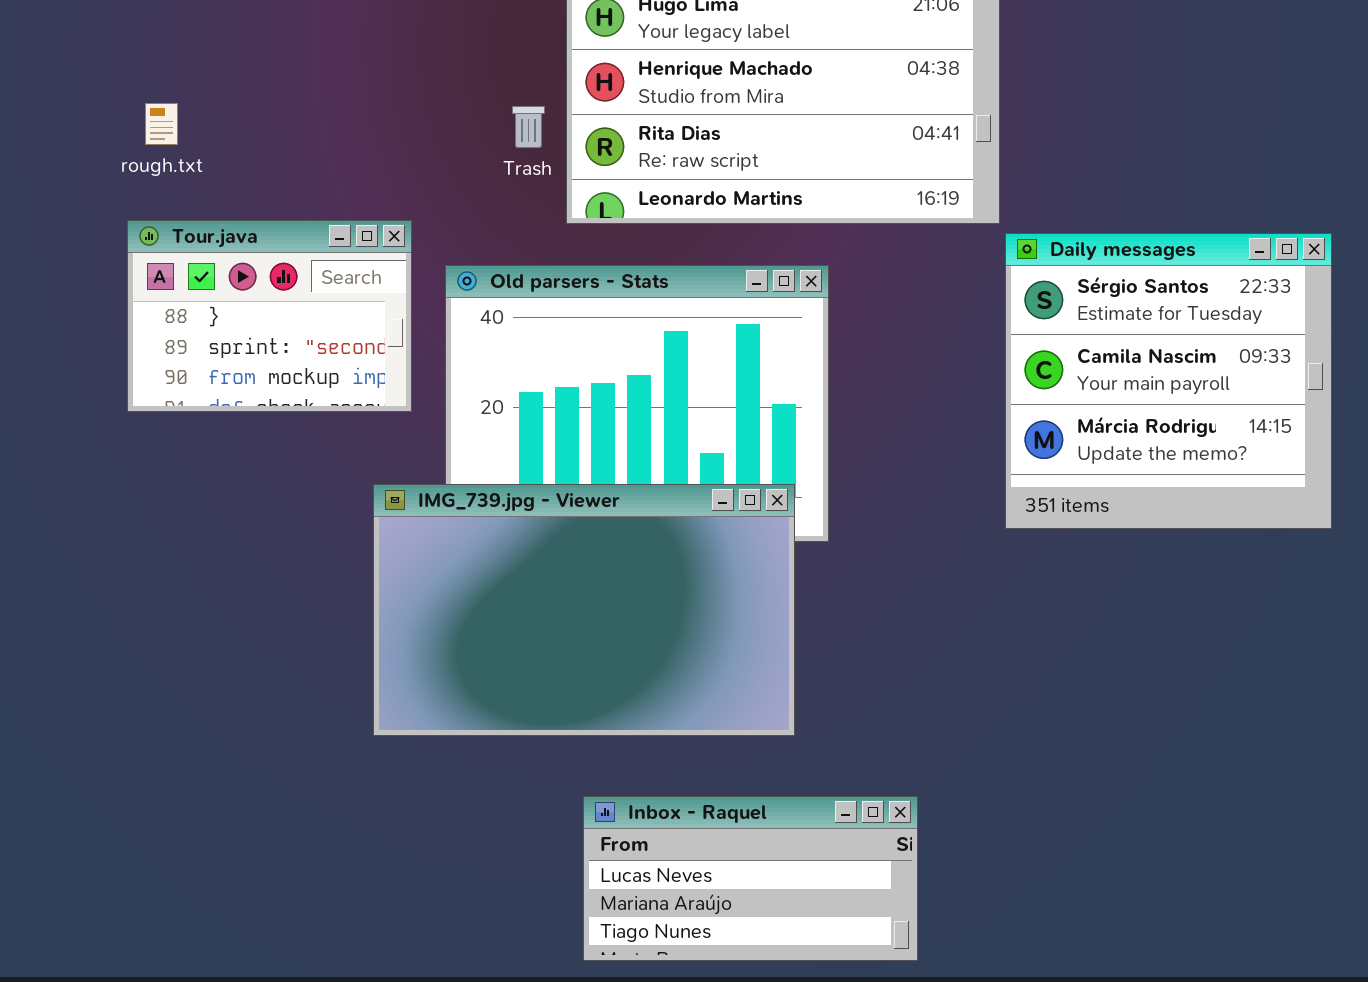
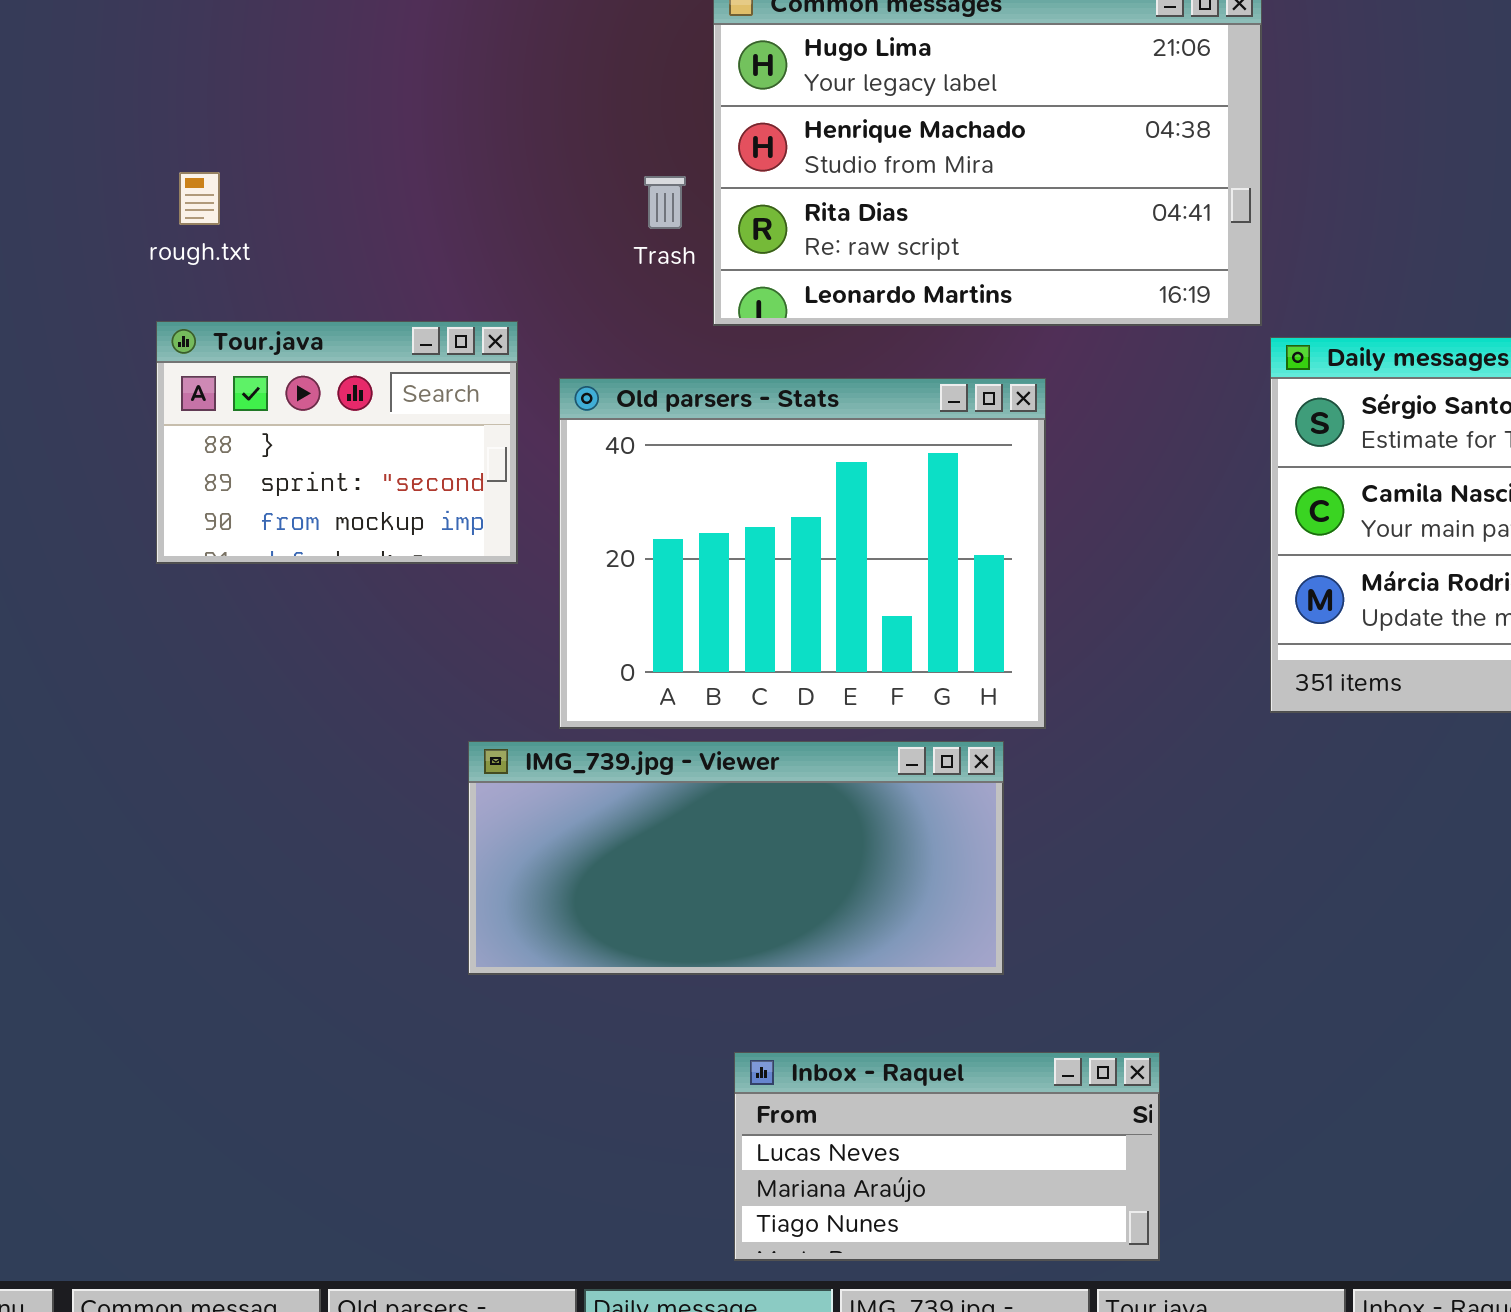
IMG_739.jpg - Viewer: [373,484,795,736] -> [468,741,1004,975], resized

